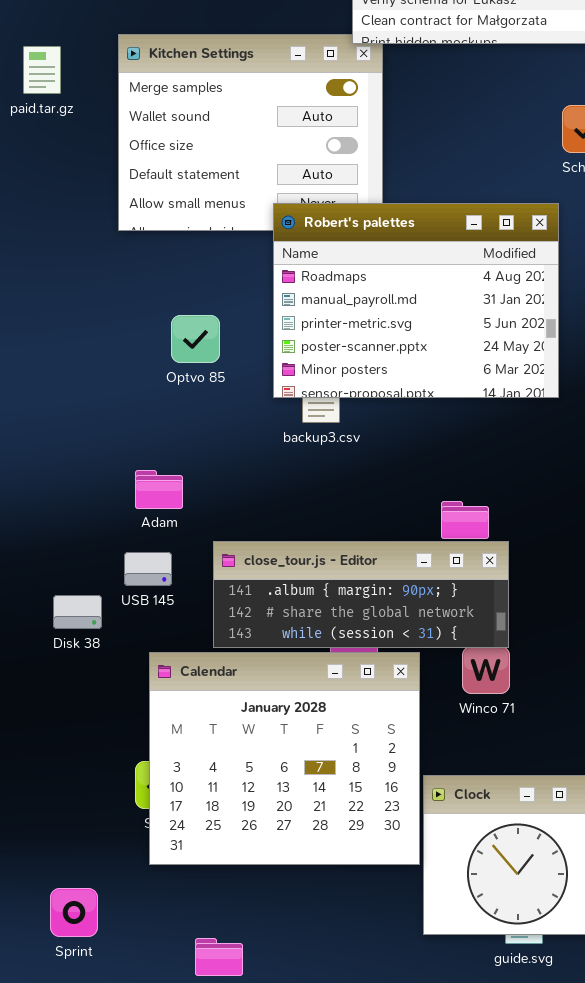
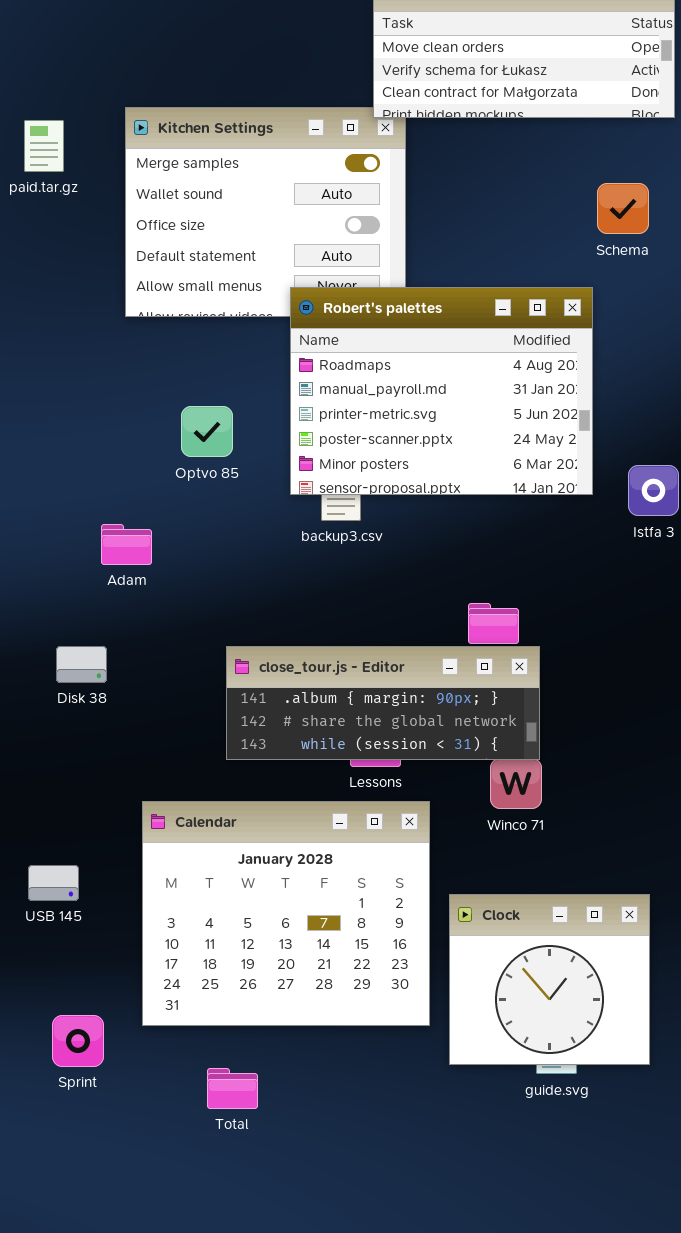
Adam: [135,470,183,509] -> [101,524,152,565], moved
USB 145: [124,552,172,586] -> [28,865,79,901], moved
Disk 38: [53,595,102,629] -> [56,646,107,683], moved
Calendar: [149,652,420,865] -> [142,801,430,1026], moved

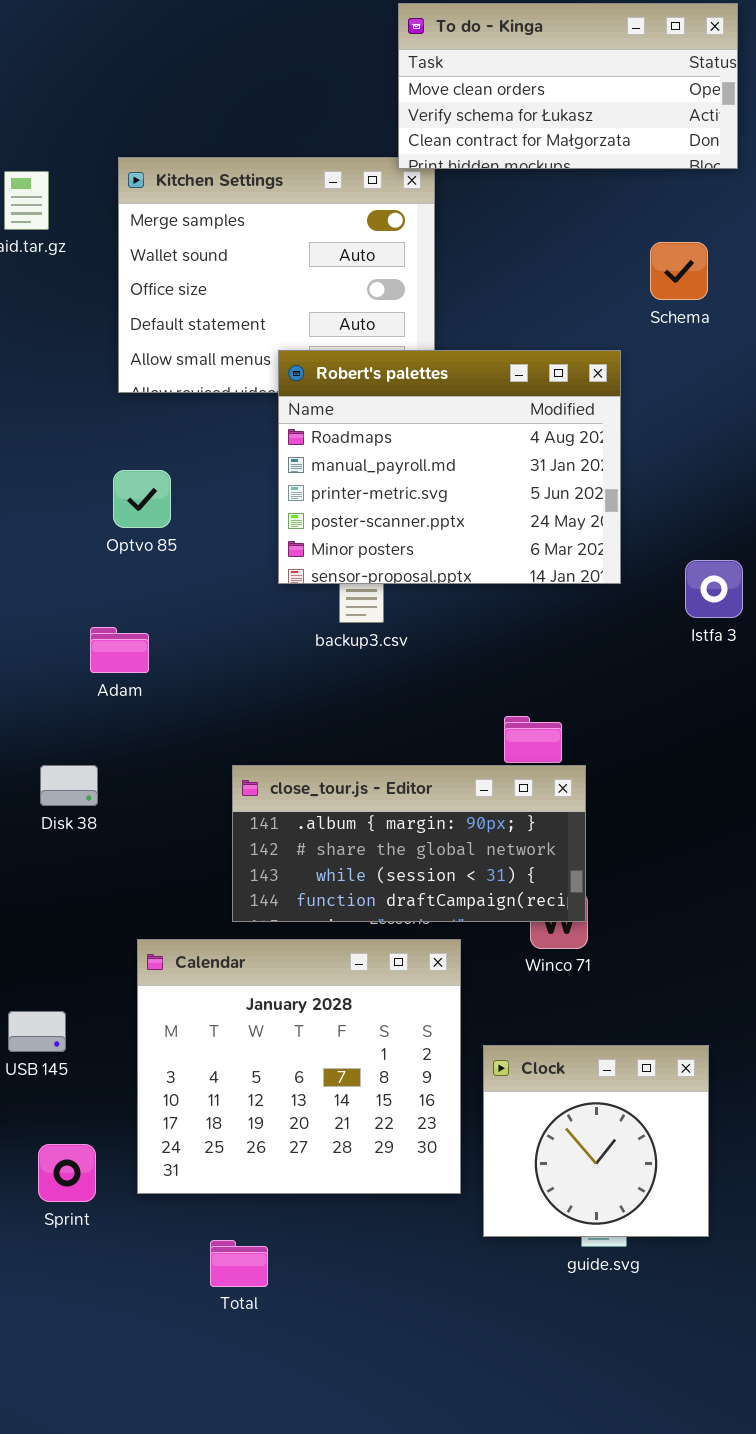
Robert's palettes: [290,287,593,495] -> [278,350,621,584], moved
Optvo 85: [181,406,233,457] -> [113,470,171,528], moved
close_tour.js - Editor: [226,646,540,760] -> [232,765,586,922], resized
Sprint: [52,1015,104,1067] -> [38,1144,96,1202], moved

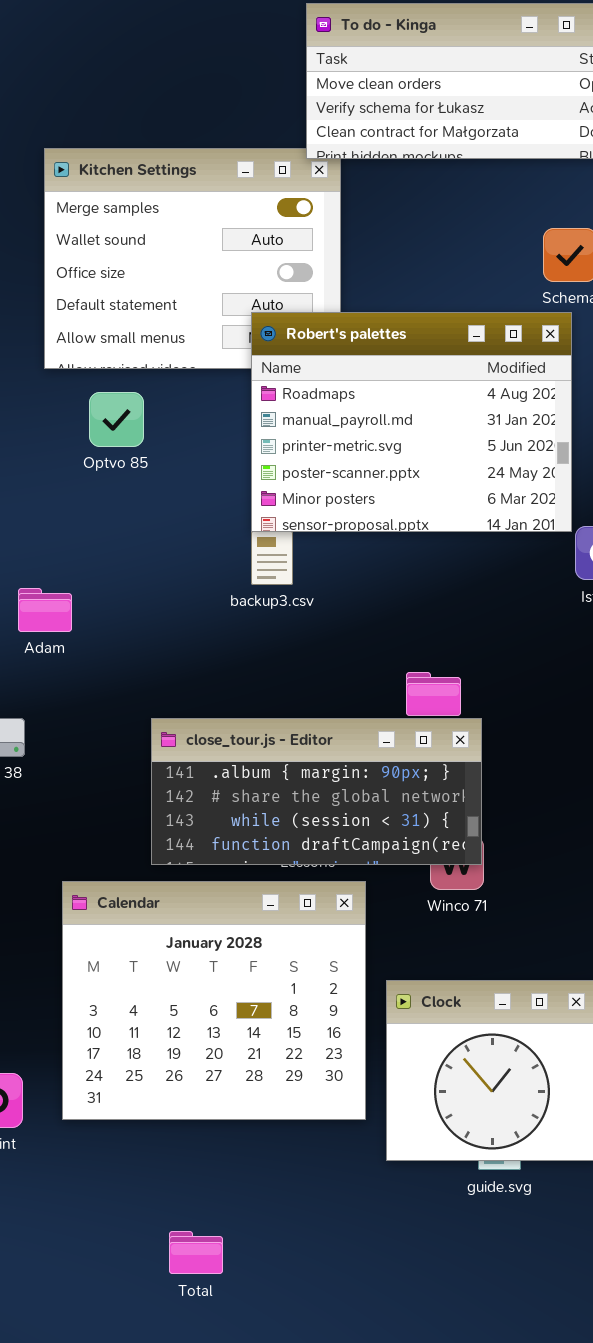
Robert's palettes: [278,350,621,584] -> [251,312,572,532], moved
Optvo 85: [113,470,171,528] -> [89,392,144,447], moved
Total: [210,1240,268,1287] -> [169,1231,223,1274], moved

